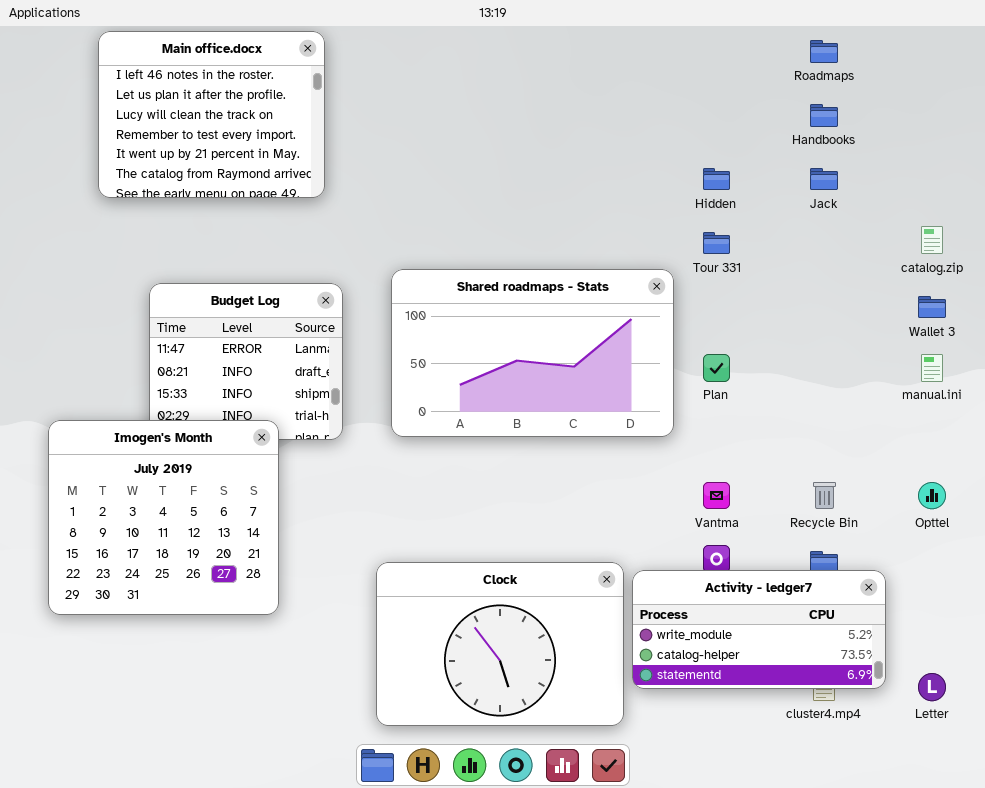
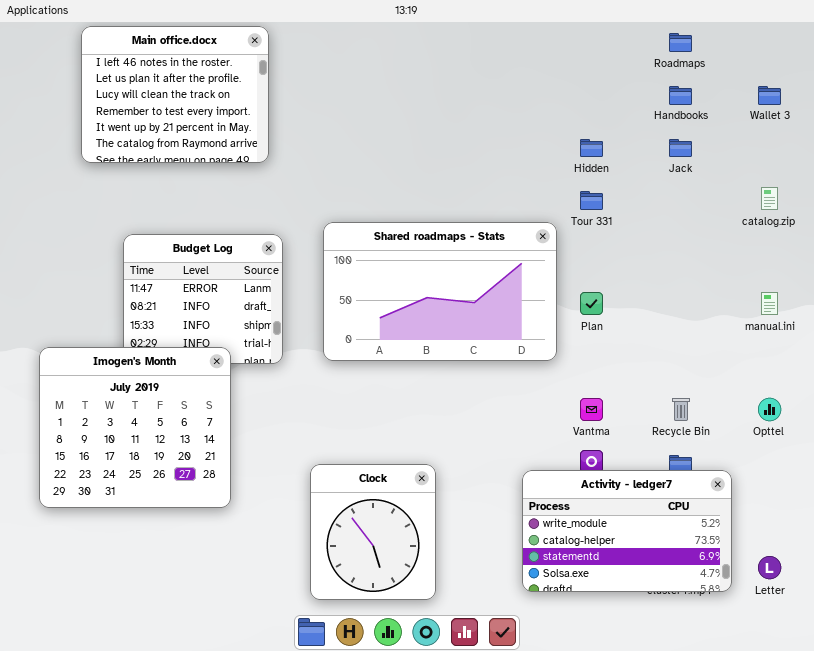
Wallet 3: [918,296,946,318] -> [758,86,781,105], moved
Clock: [376,562,624,726] -> [310,464,436,600], resized
Activity - ledger7: [632,570,886,689] -> [522,470,732,592], resized

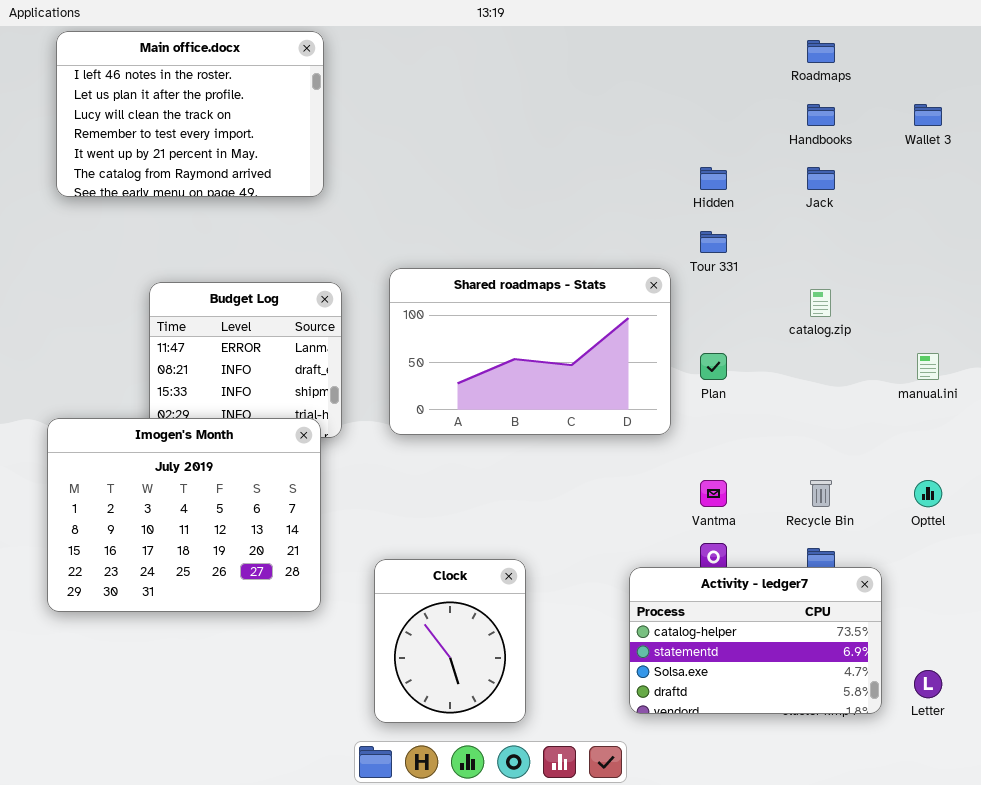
Main office.docx: [81,26,269,163] -> [56,31,324,197], resized
catalog.zip: [761,187,778,210] -> [810,289,831,317], moved
Imogen's Month: [39,347,231,508] -> [47,418,321,612], resized
Activity - ledger7: [522,470,732,592] -> [629,567,882,714], scrolled down 1 row

